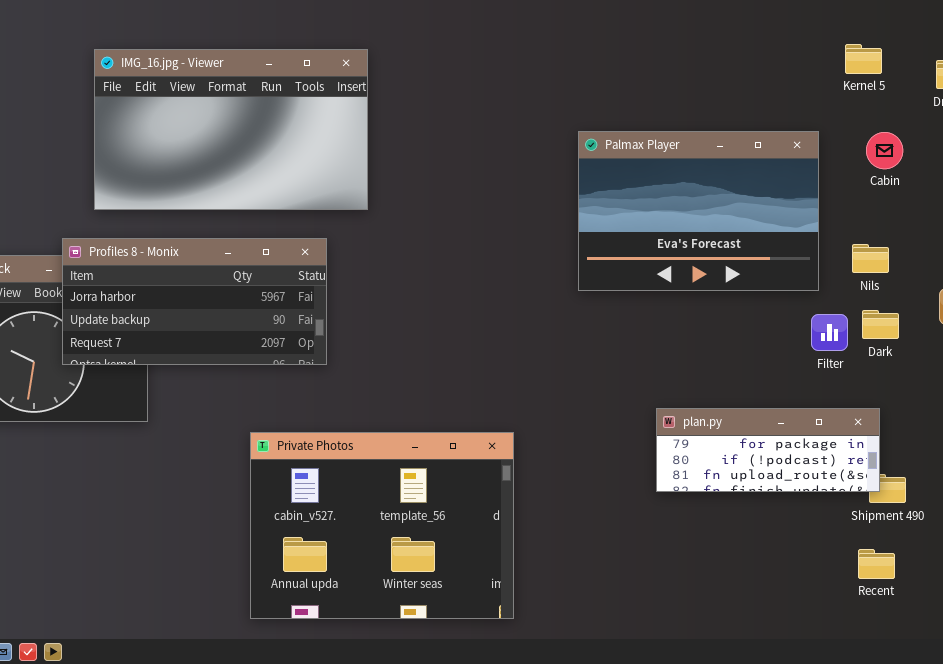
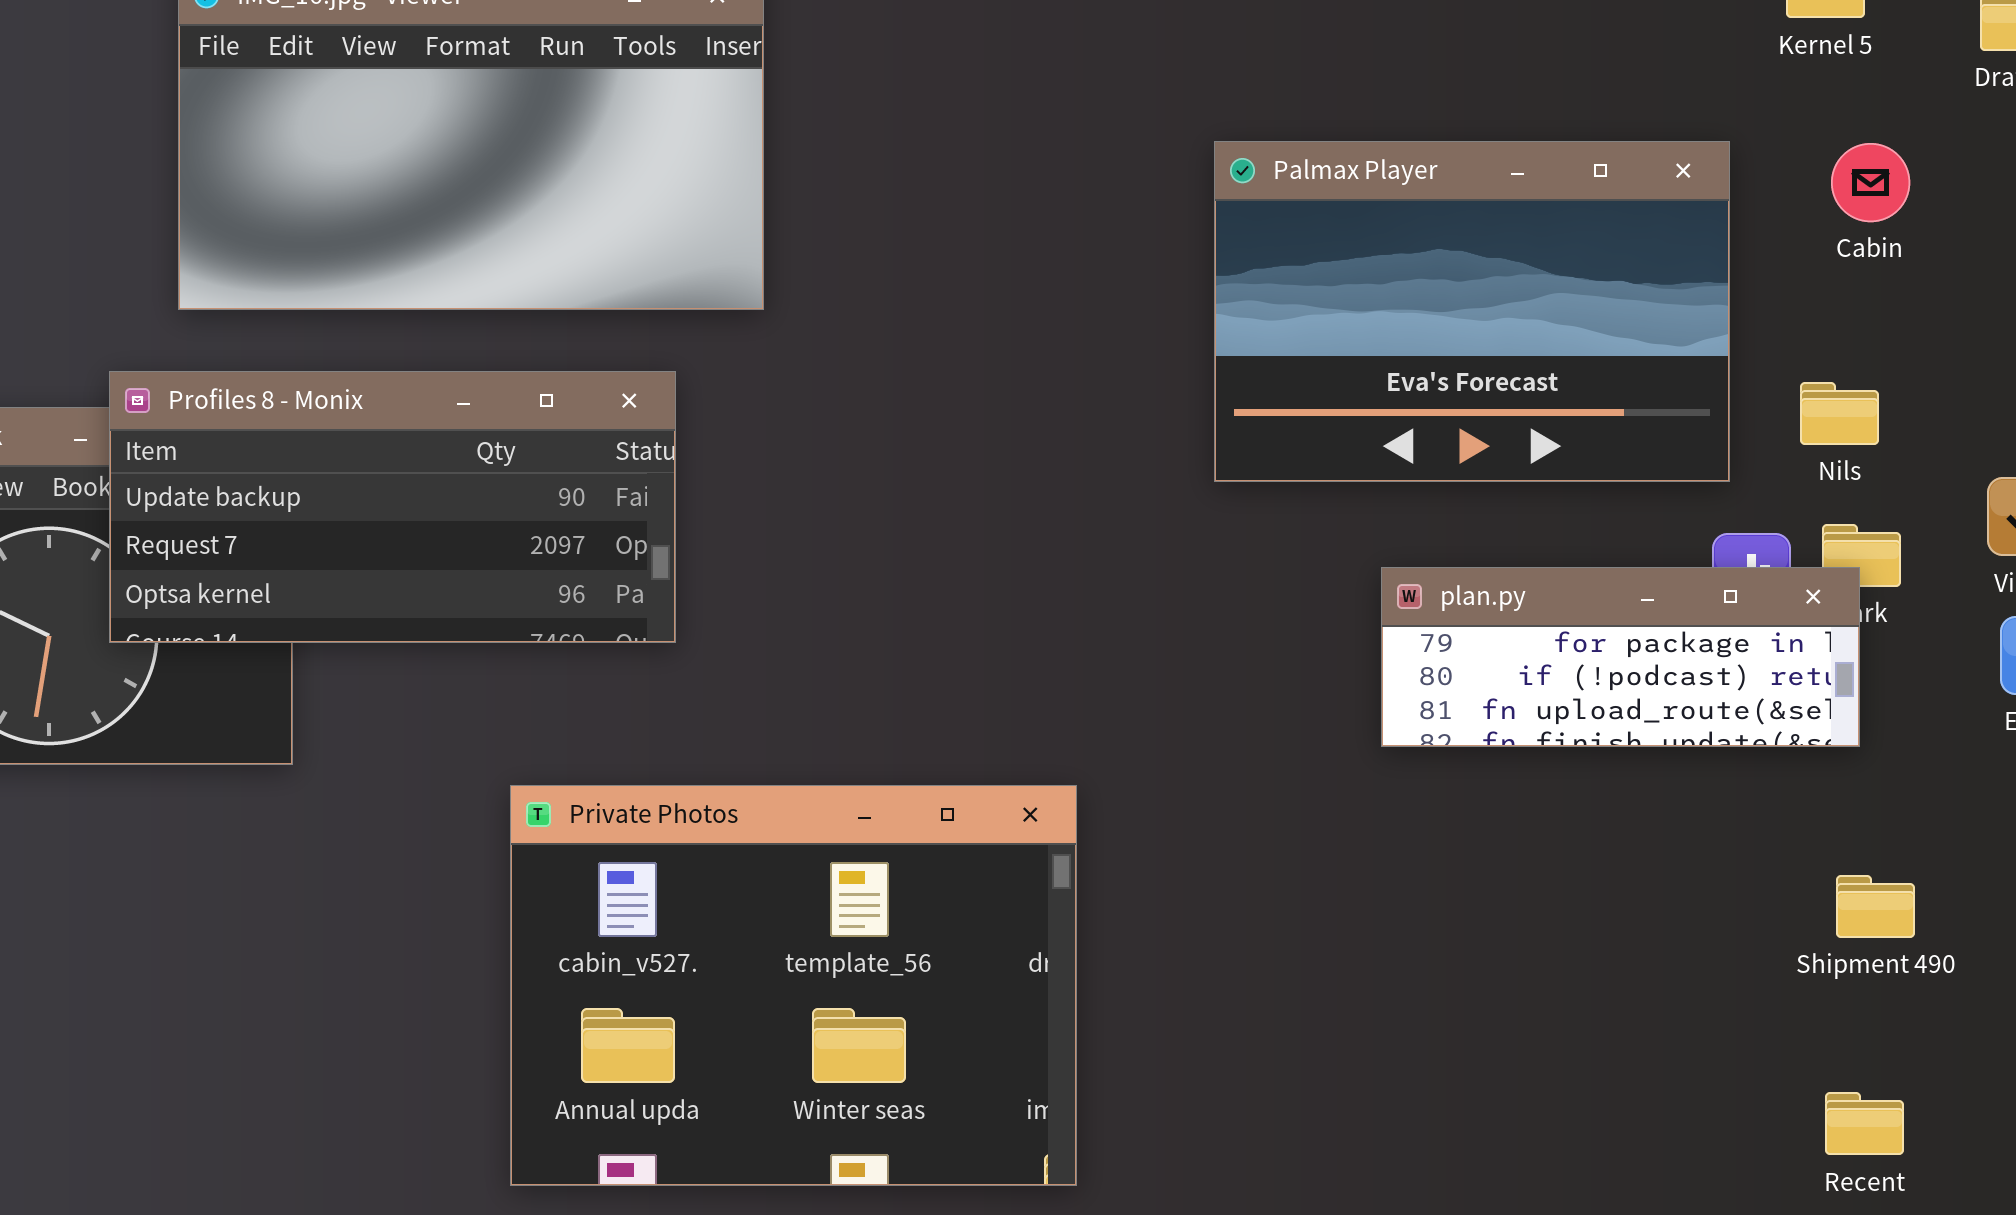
Profiles 8 - Monix: [62,238,327,365] -> [109,371,676,643], scrolled down 1 row
plan.py: [656,408,880,492] -> [1381,567,1860,747], moved
Recent: [858,549,895,579] -> [1825,1092,1904,1155], moved

